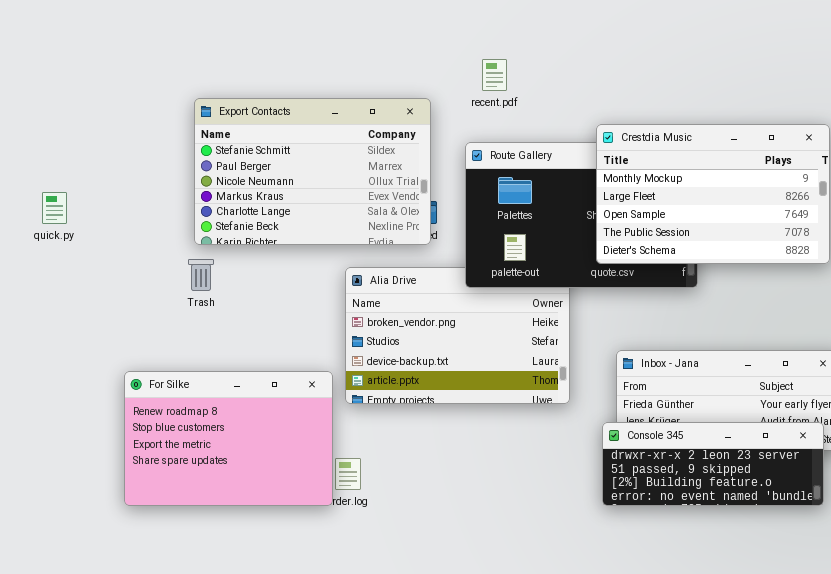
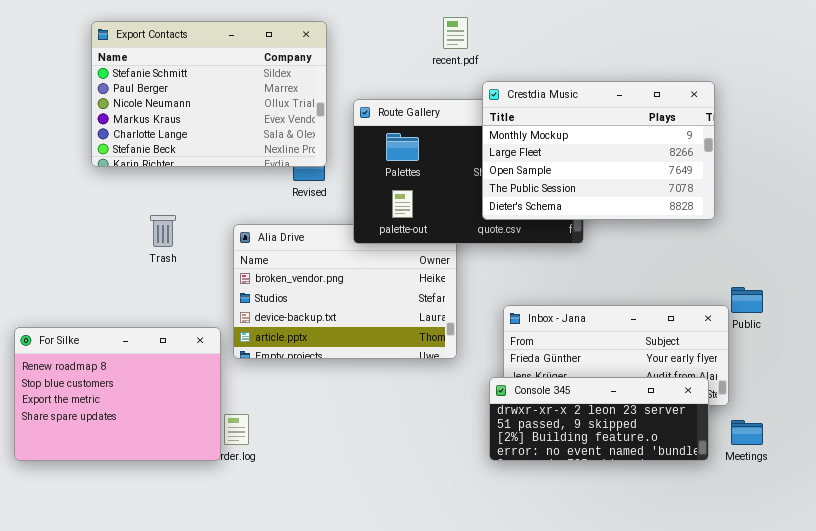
recent.pdf: [482,59,507,91] -> [443,17,468,49], moved
Export Contacts: [194,98,431,245] -> [91,21,327,167], moved
Trash: [188,259,214,291] -> [150,215,176,247], moved

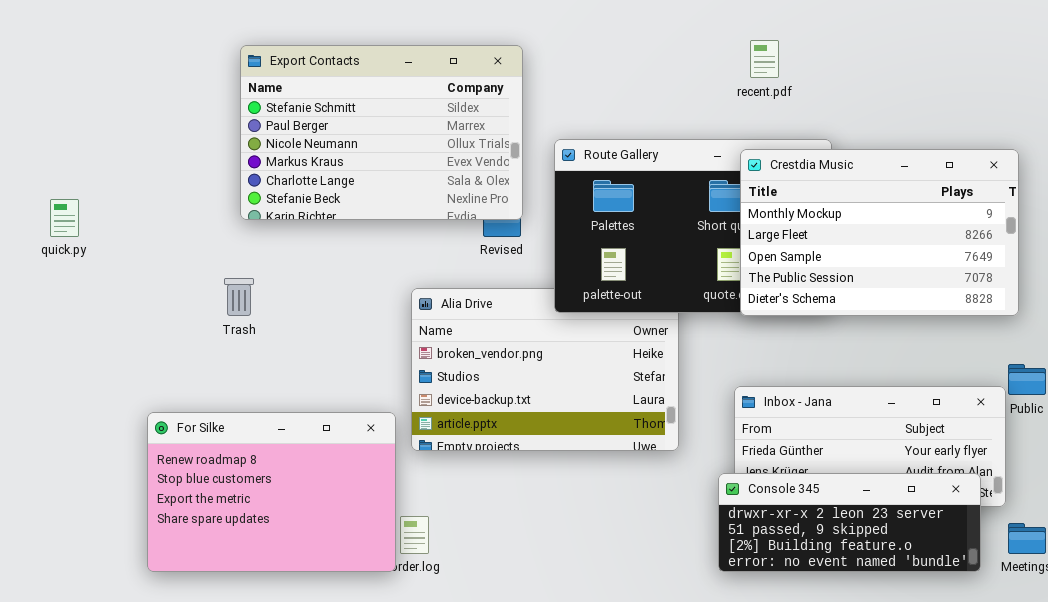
recent.pdf: [443,17,468,49] -> [750,40,779,78], moved
Crestdia Music: [482,81,715,220] -> [740,149,1019,316], moved
Trash: [150,215,176,247] -> [224,278,254,316], moved

